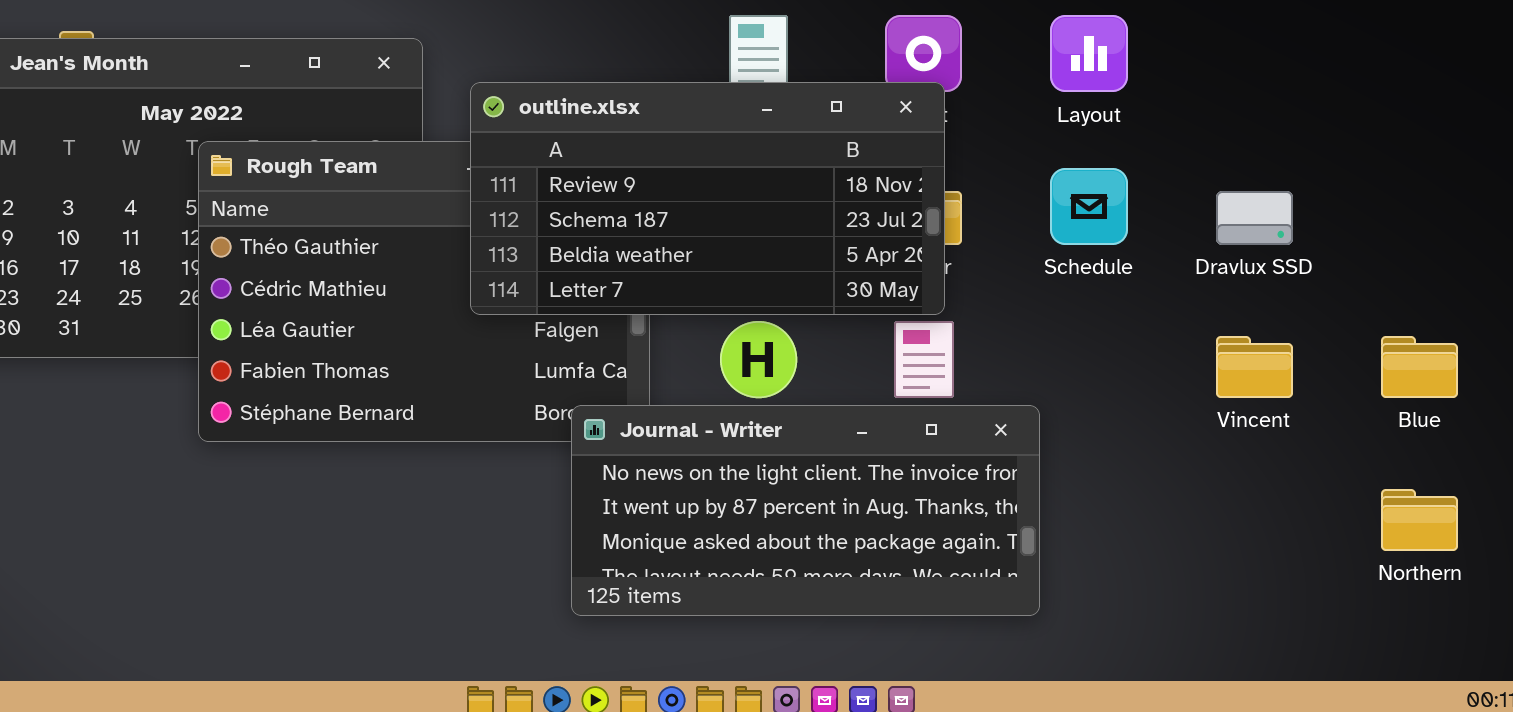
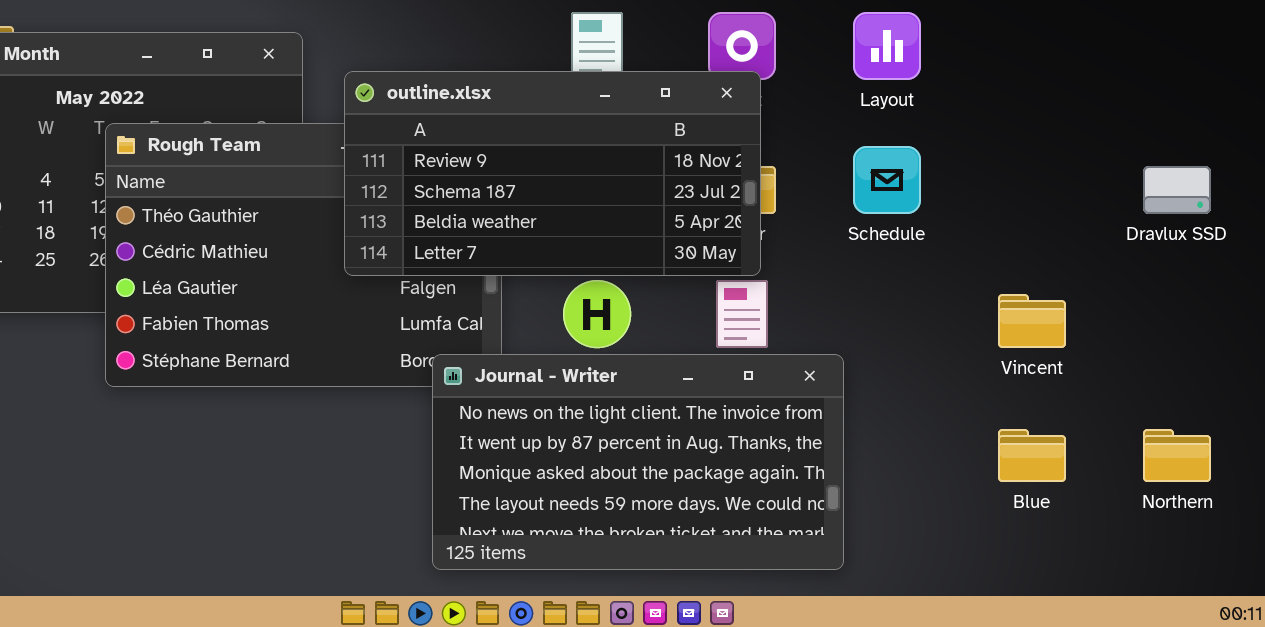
Dravlux SSD: [1216,191,1293,245] -> [1143,166,1211,214], moved
Blue: [1381,336,1458,398] -> [998,429,1066,482], moved
Journal - Writer: [571,405,1040,616] -> [432,354,844,570], resized

